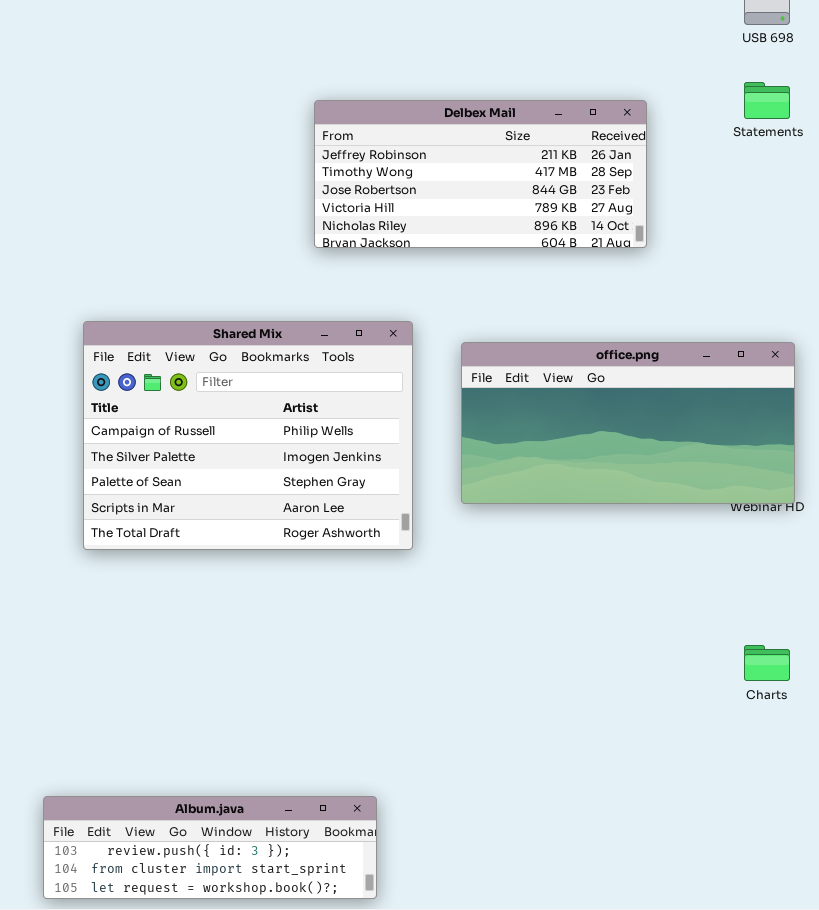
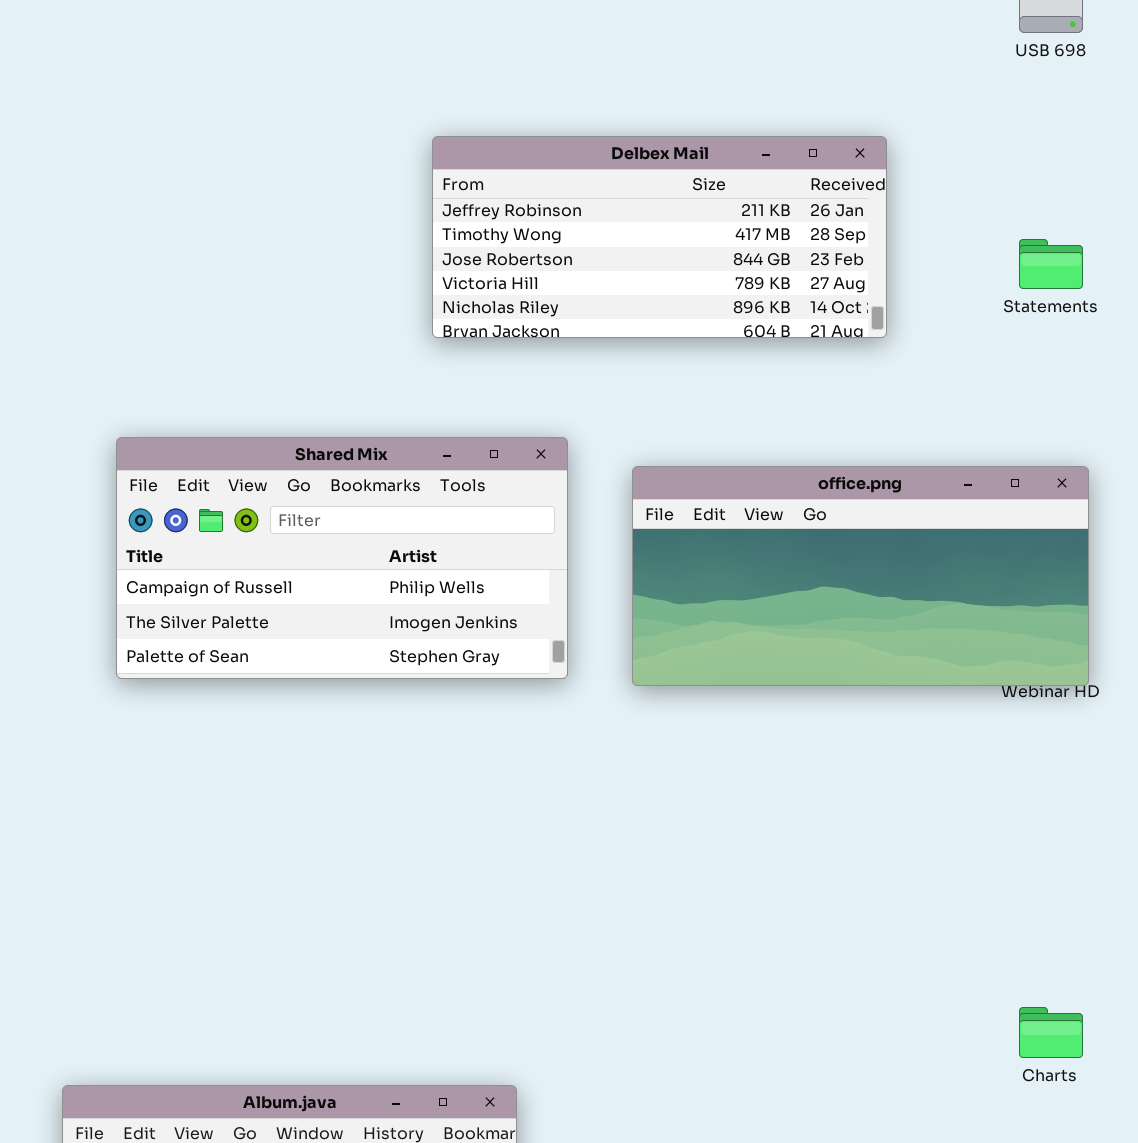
Statements: [744,82,790,119] -> [1019,239,1083,289], moved
Shared Mix: [83,321,413,550] -> [116,437,568,679], resized
Charts: [744,645,790,681] -> [1019,1007,1083,1058], moved

